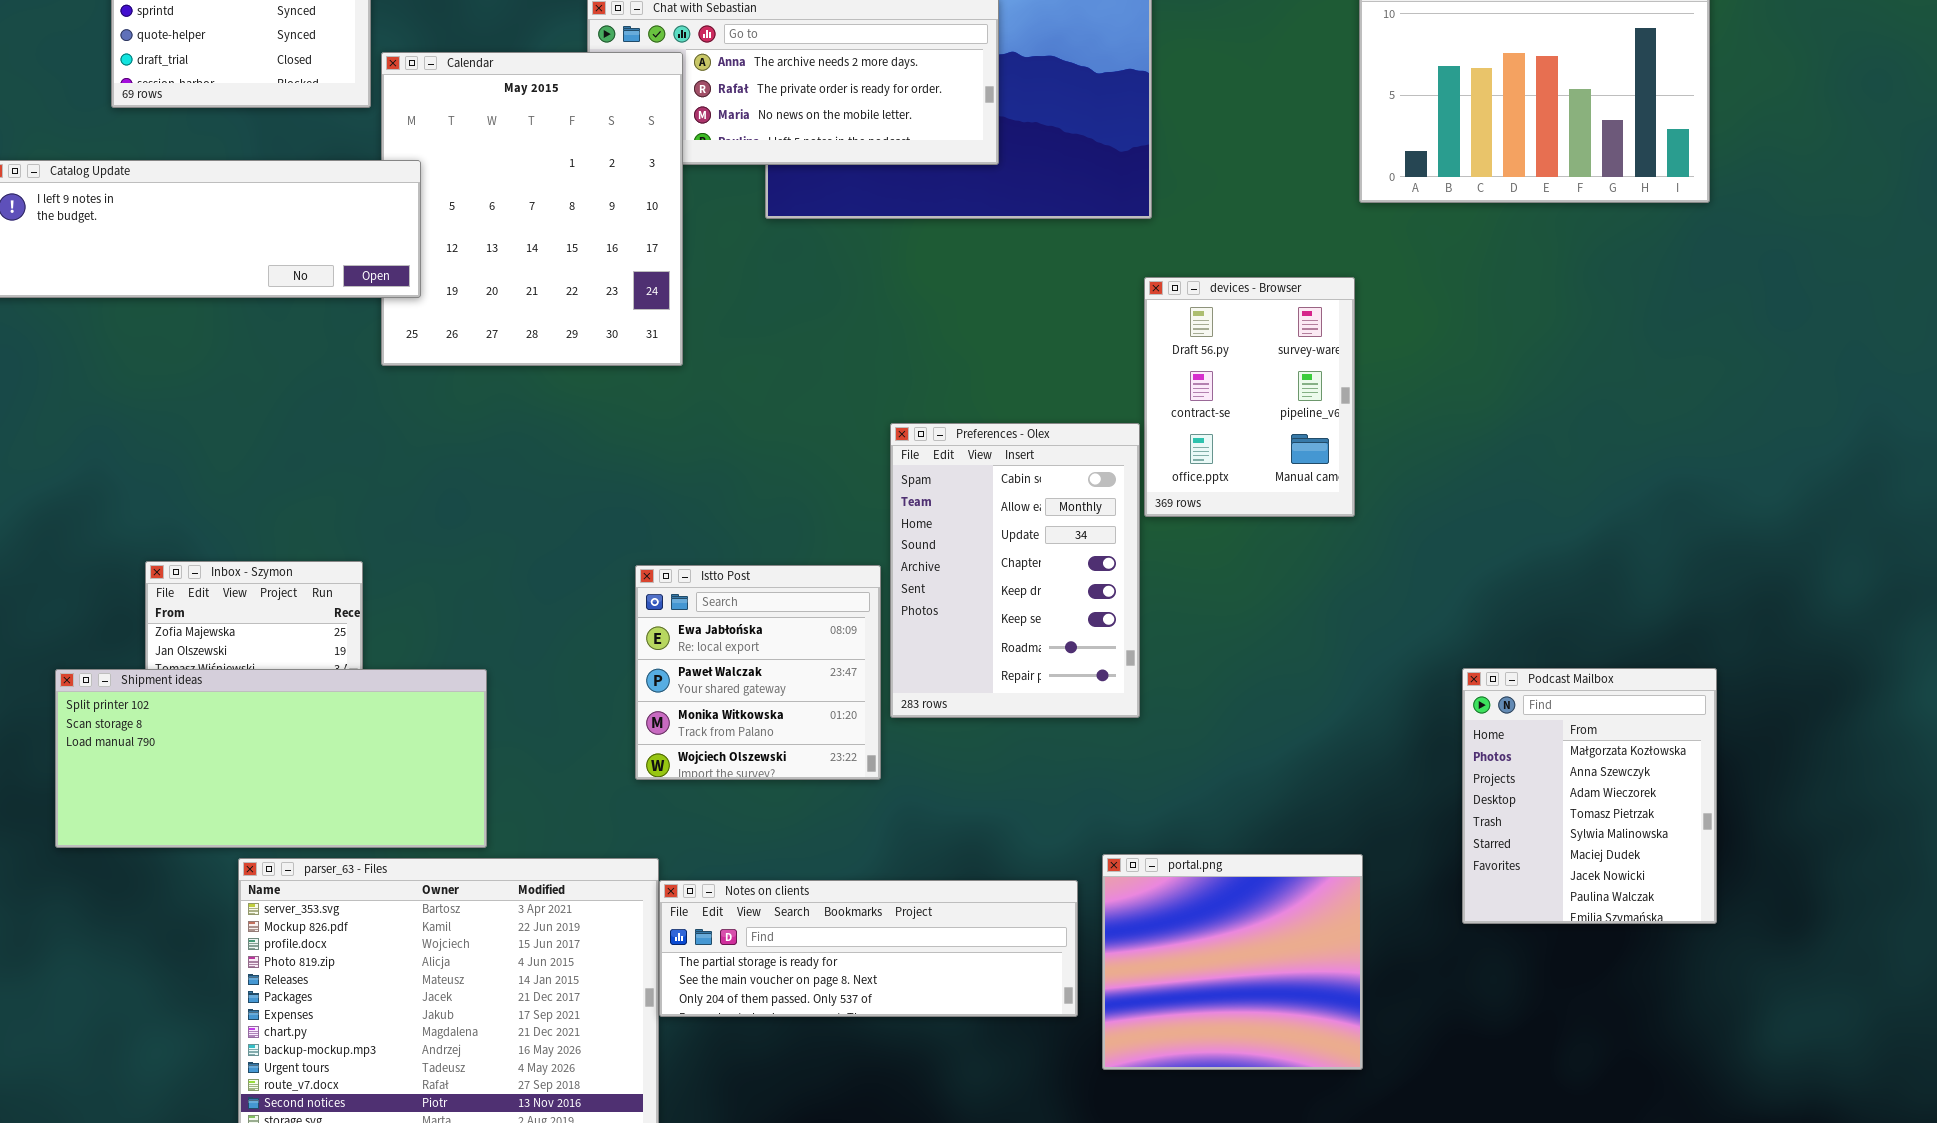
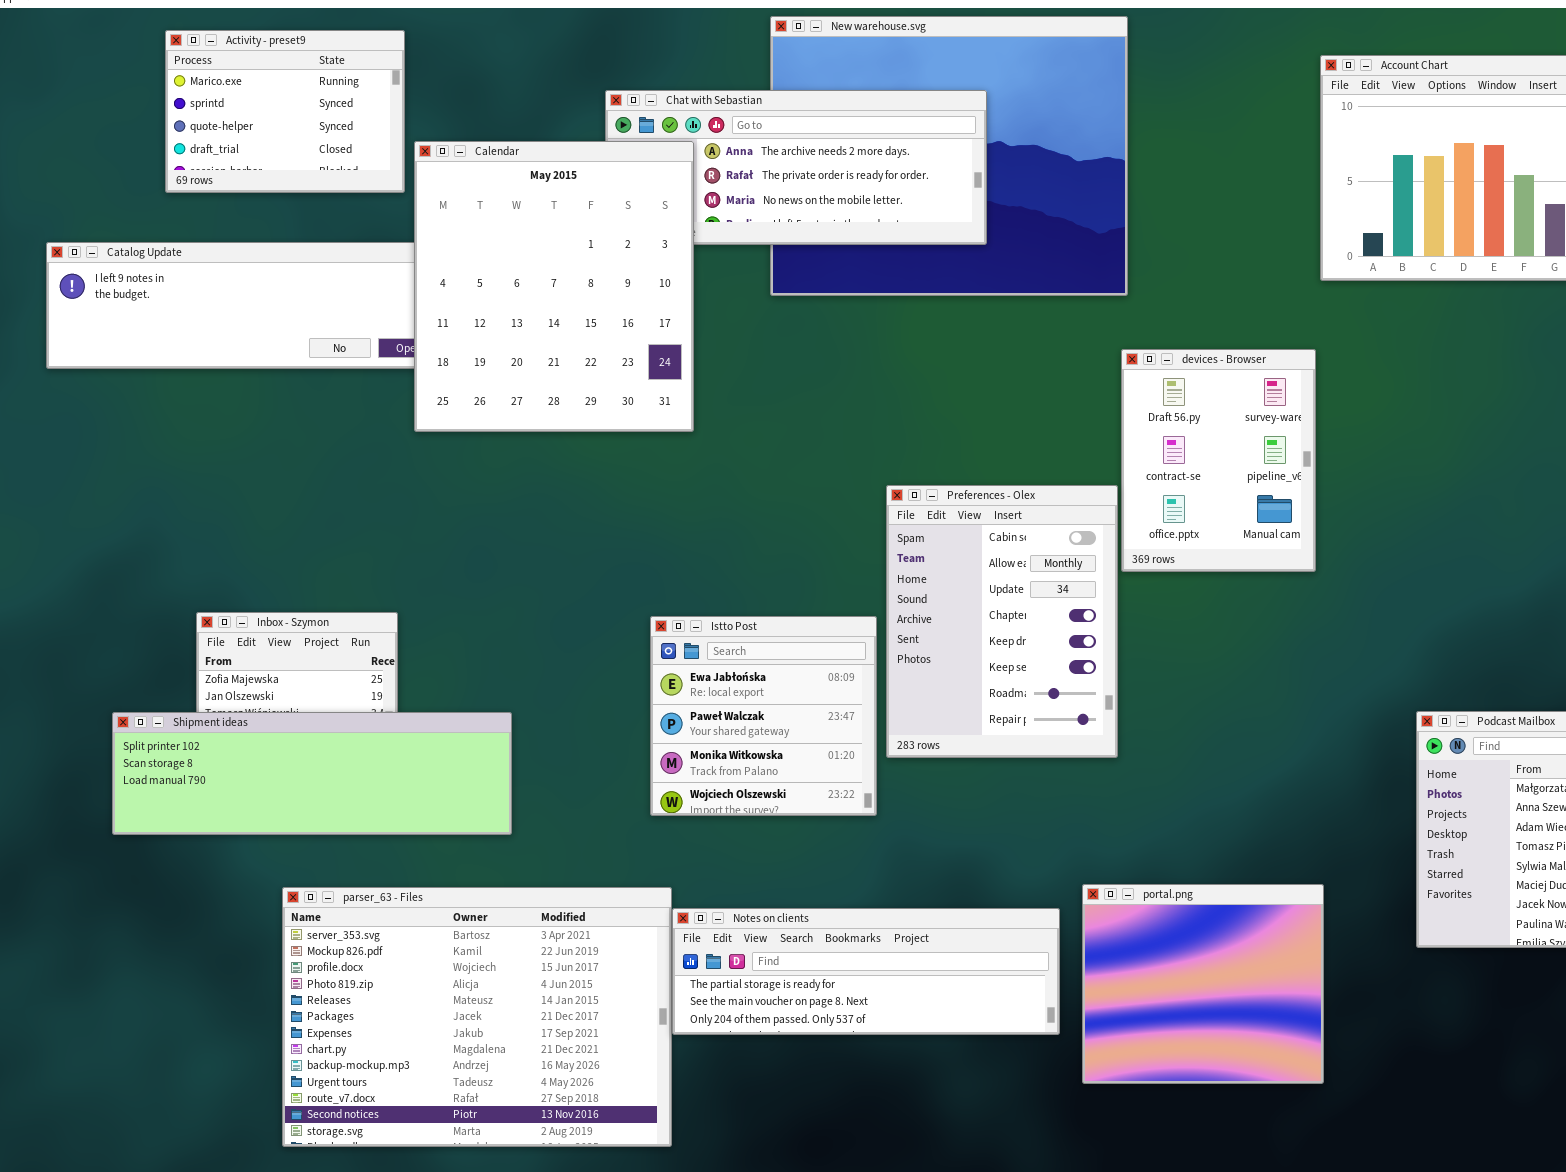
Calendar: [381,52,683,366] -> [414,141,694,432], raised
Shipment ideas: [55,669,487,848] -> [112,712,512,835], resized

